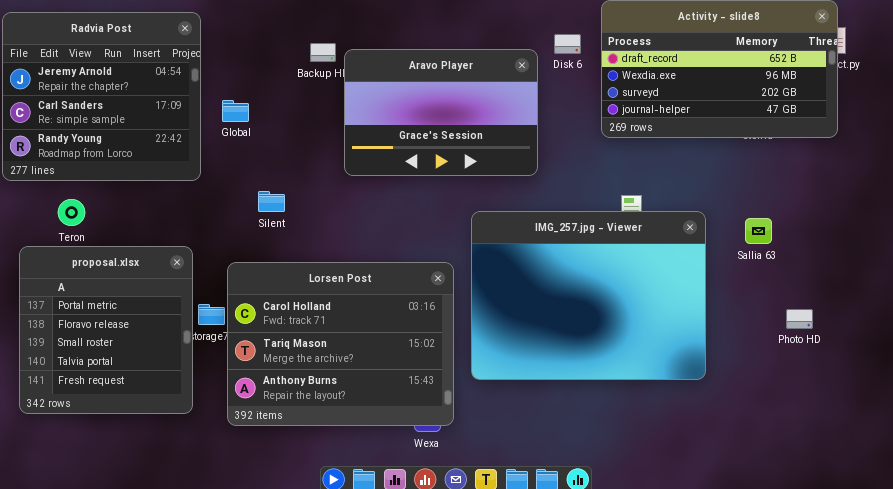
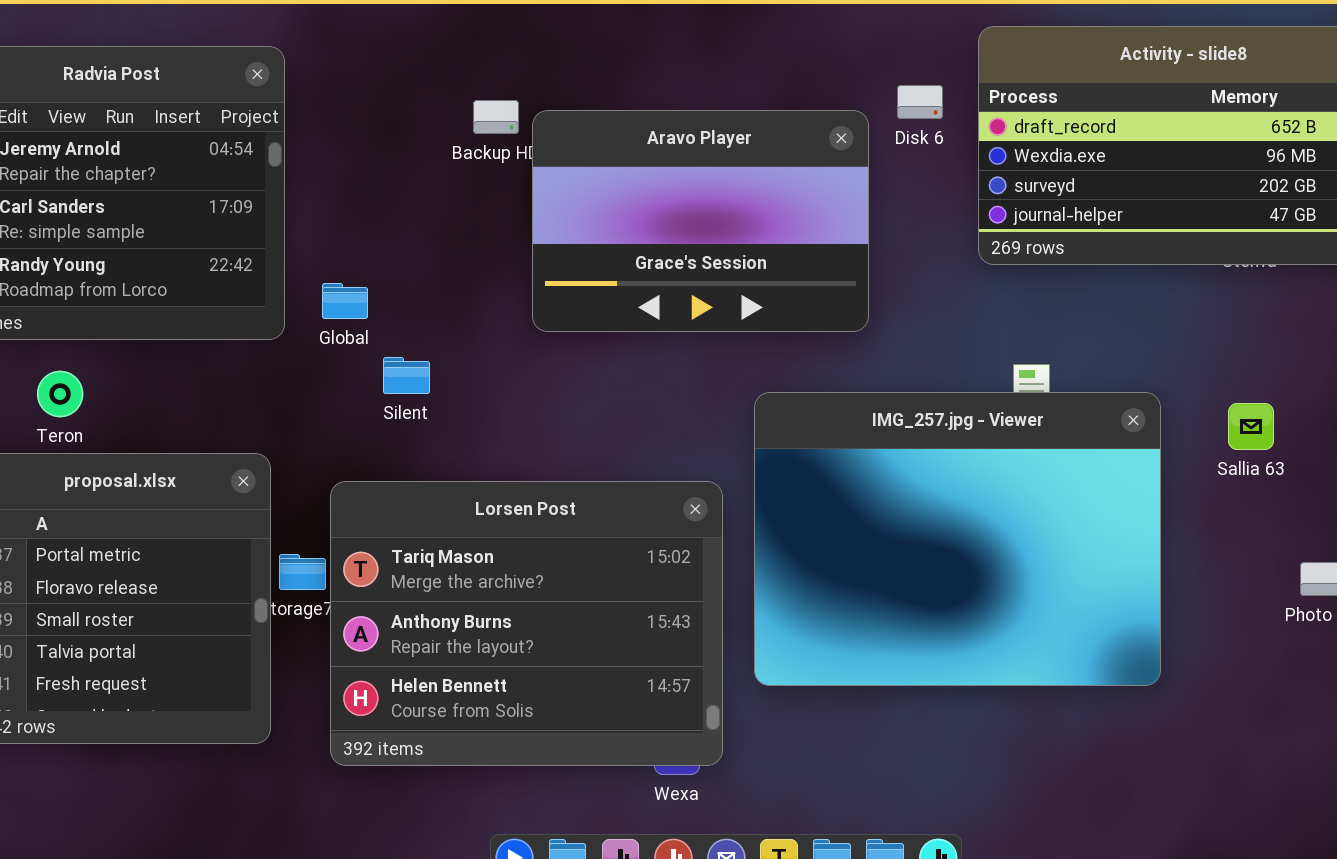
Global: [222,100,249,122] -> [322,283,368,319], moved
Lorsen Post: [227,262,454,426] -> [330,481,723,766], scrolled down 1 row

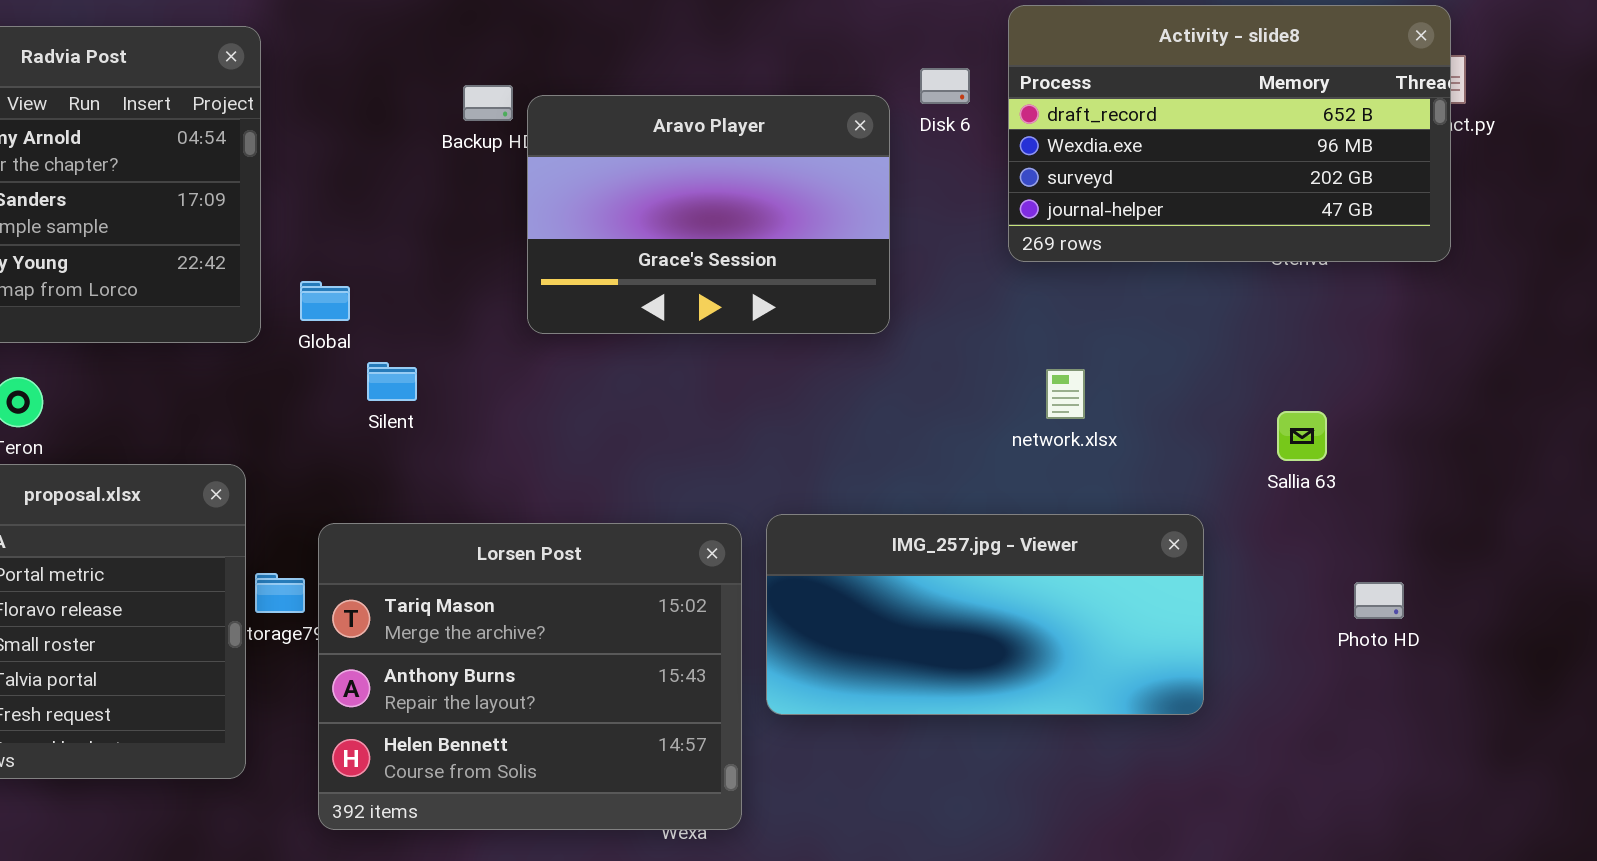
IMG_257.jpg - Viewer: [754,392,1161,686] -> [766,514,1204,715], resized
Lorsen Post: [330,481,723,766] -> [318,523,742,830], moved

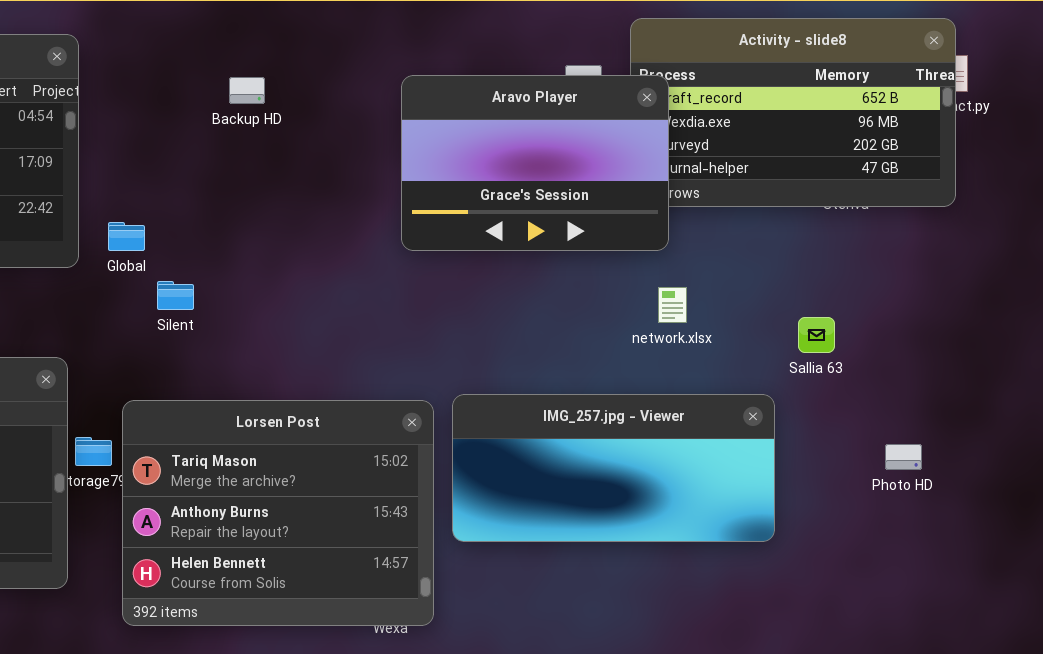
Aravo Player: [527,95,890,334] -> [401,75,669,251], moved
Sallia 63: [1277,411,1327,461] -> [798,317,835,353], moved

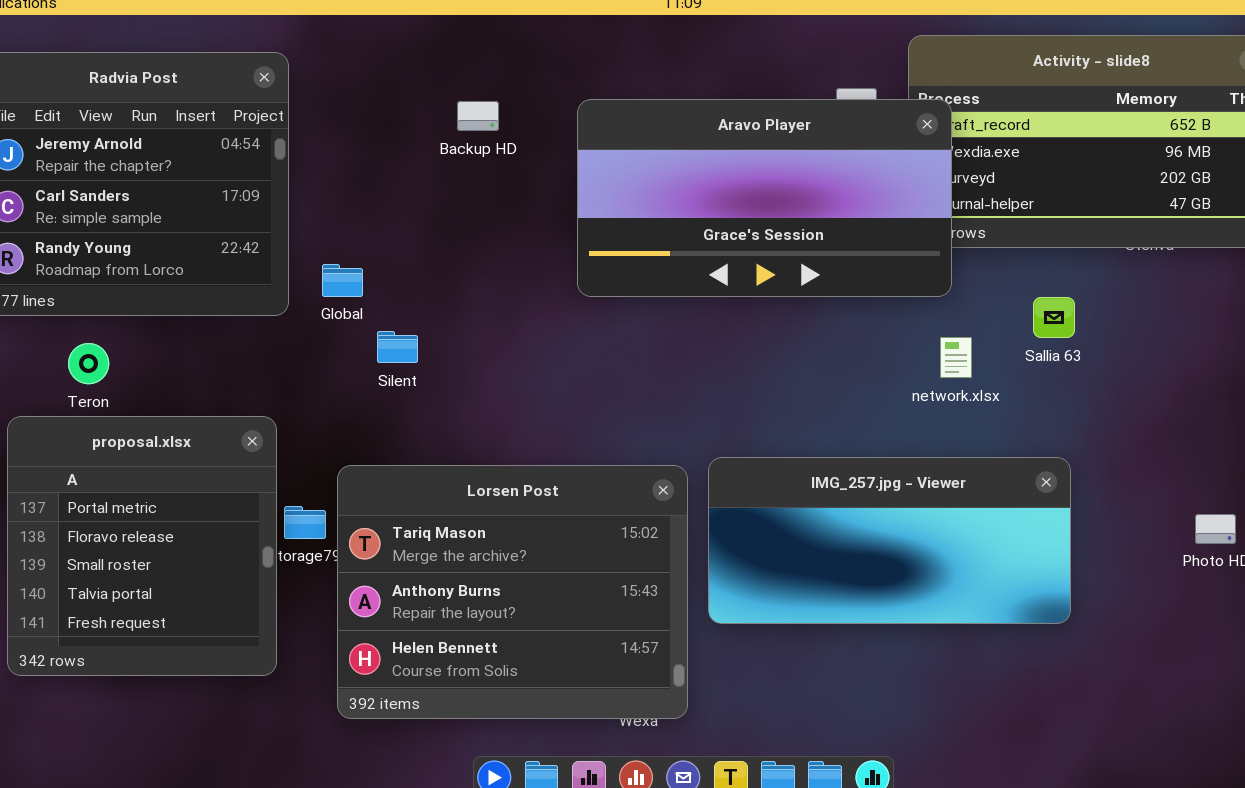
Aravo Player: [401,75,669,251] -> [577,99,952,297], resized
Sallia 63: [798,317,835,353] -> [1033,297,1075,338], moved

